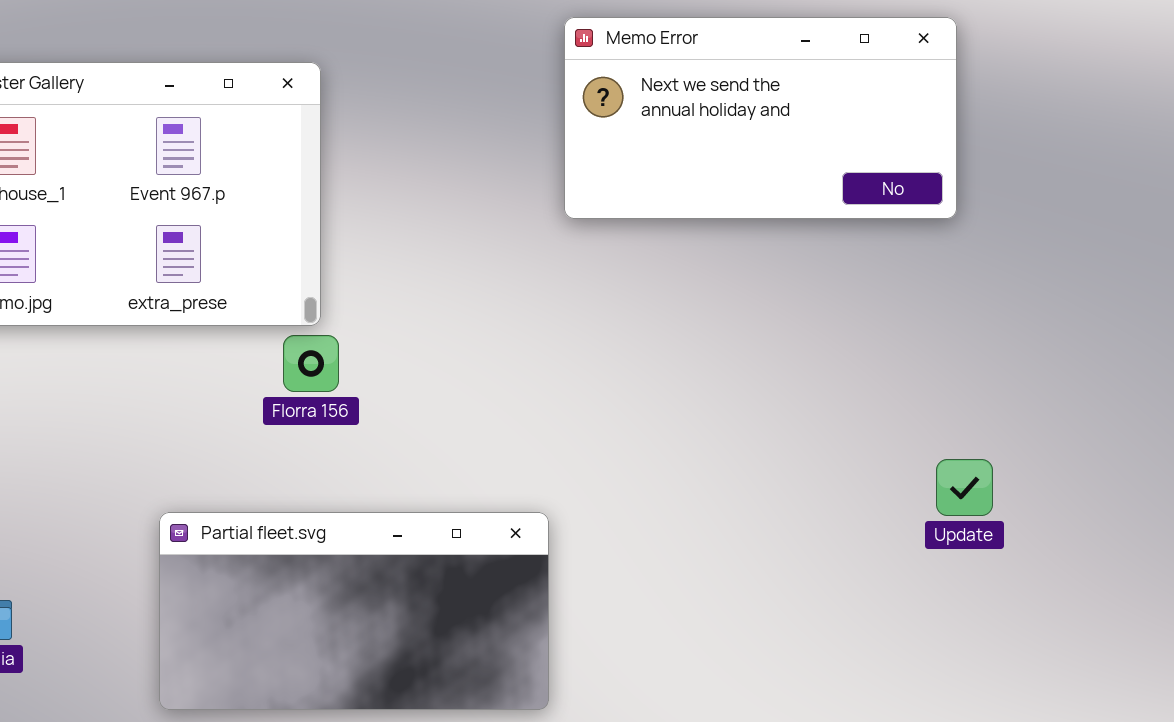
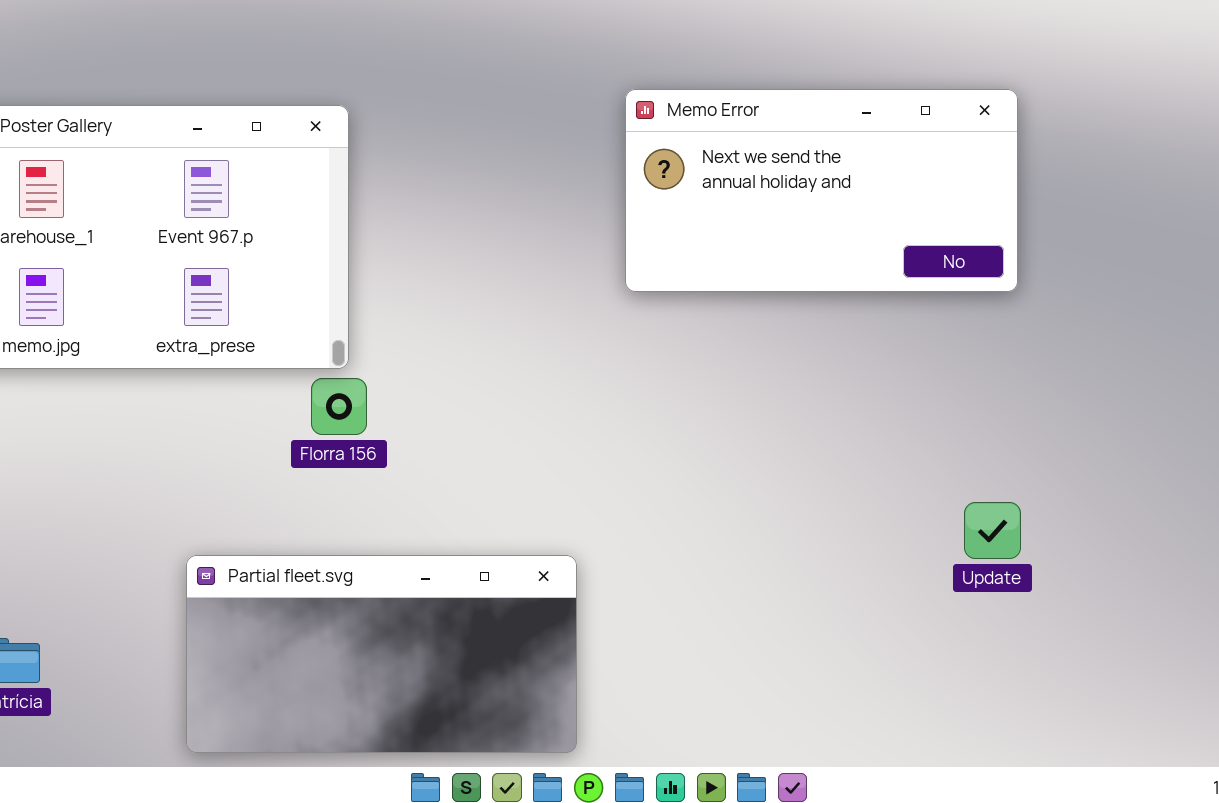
Memo Error: [564,17,957,219] -> [625,89,1018,292], moved

